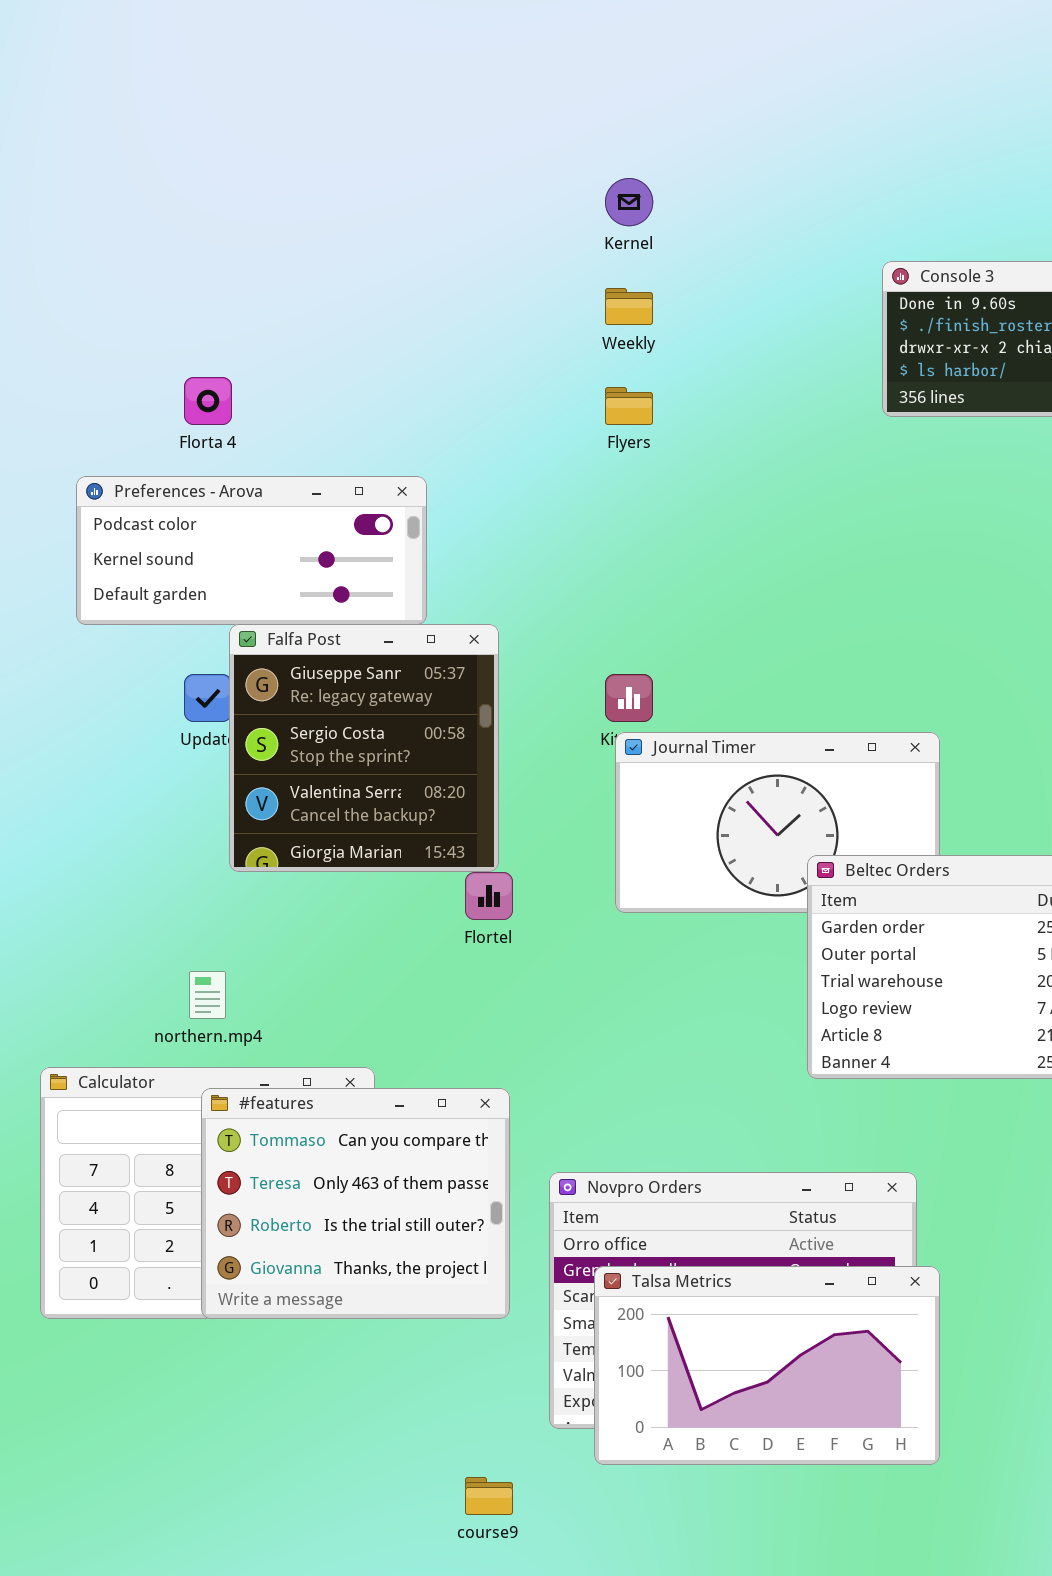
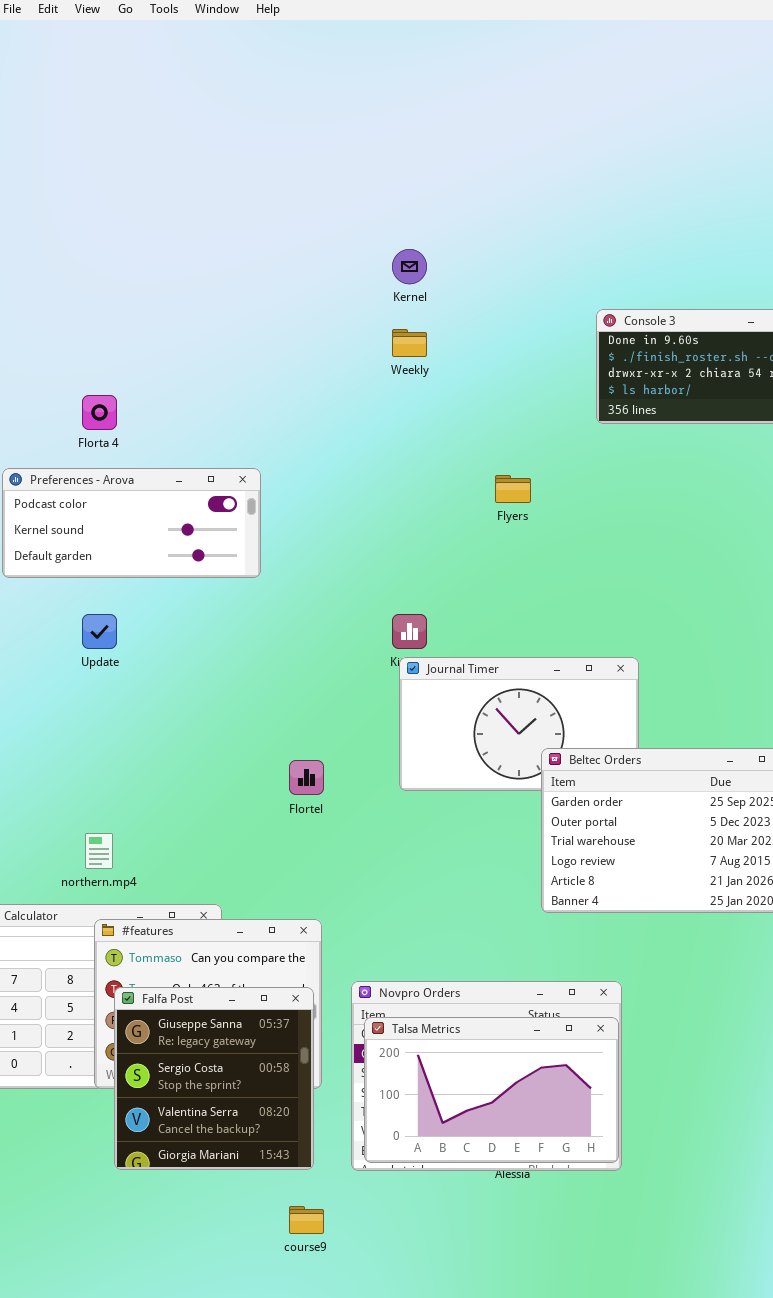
Flyers: [605,387,653,425] -> [495,475,531,503], moved
Falfa Post: [229,624,499,872] -> [114,987,314,1170], moved
Talsa Metrics: [594,1266,940,1465] -> [364,1017,619,1163], moved

